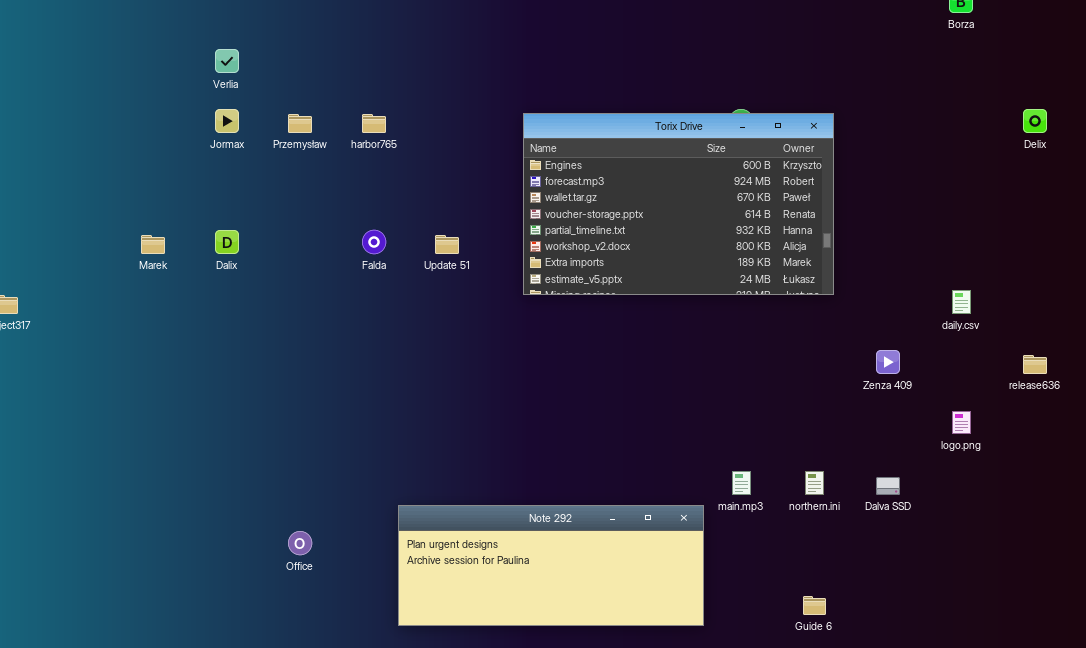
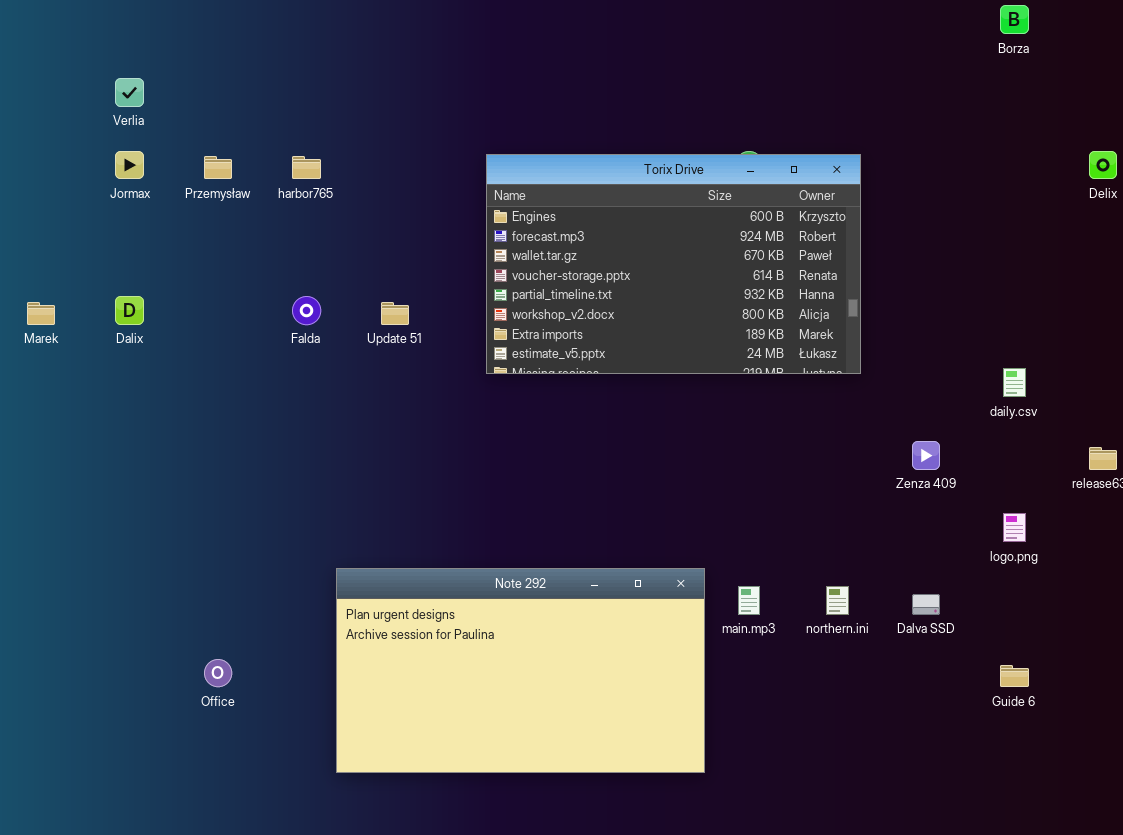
Note 292: [398,505,704,626] -> [336,568,705,773], resized
Guide 6: [803,596,826,615] -> [1000,665,1029,687], moved

